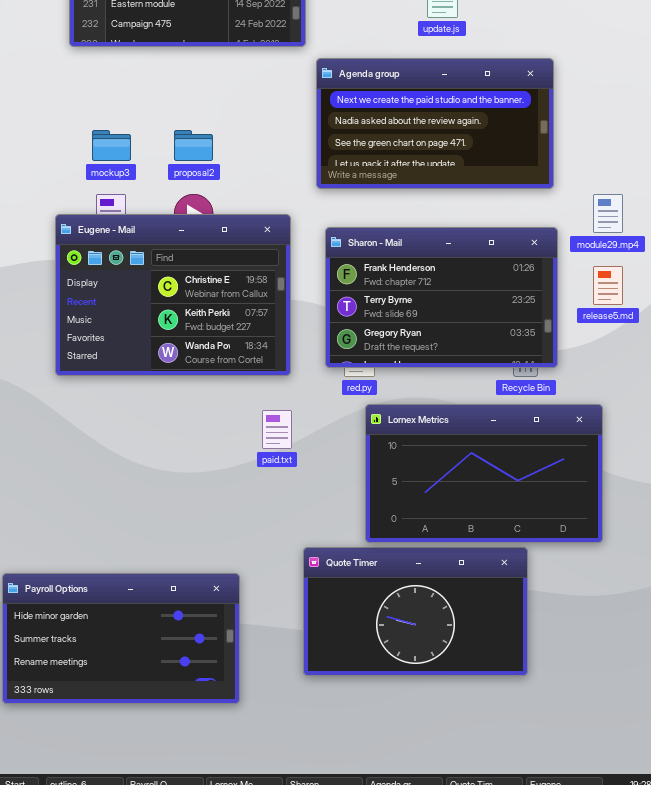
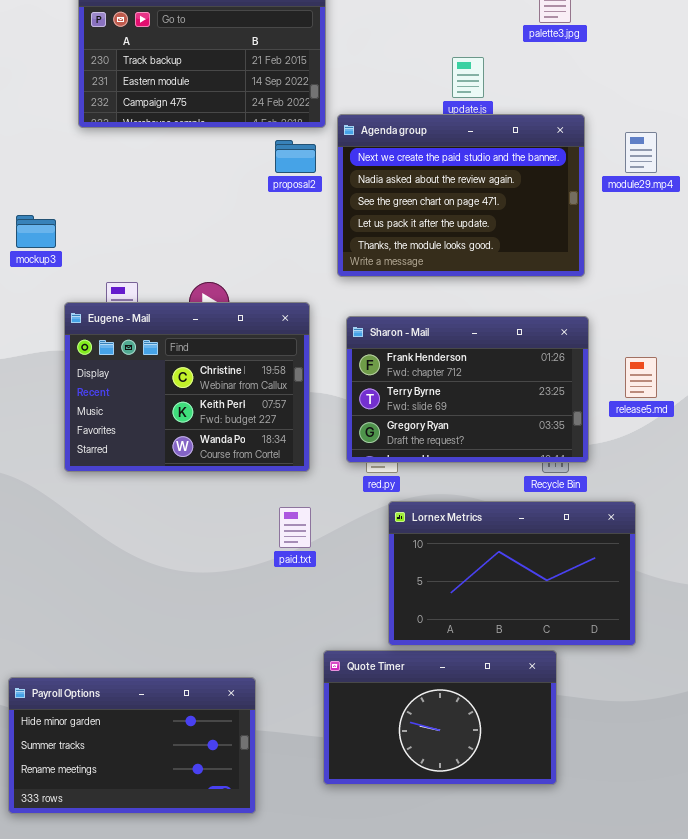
Agenda group: [316,58,554,189] -> [337,114,585,277], resized
mockup3: [92,130,131,161] -> [16,215,56,248], moved
proposal2: [174,130,213,161] -> [275,140,316,173], moved
module29.mp4: [593,194,623,233] -> [625,132,657,173], moved

